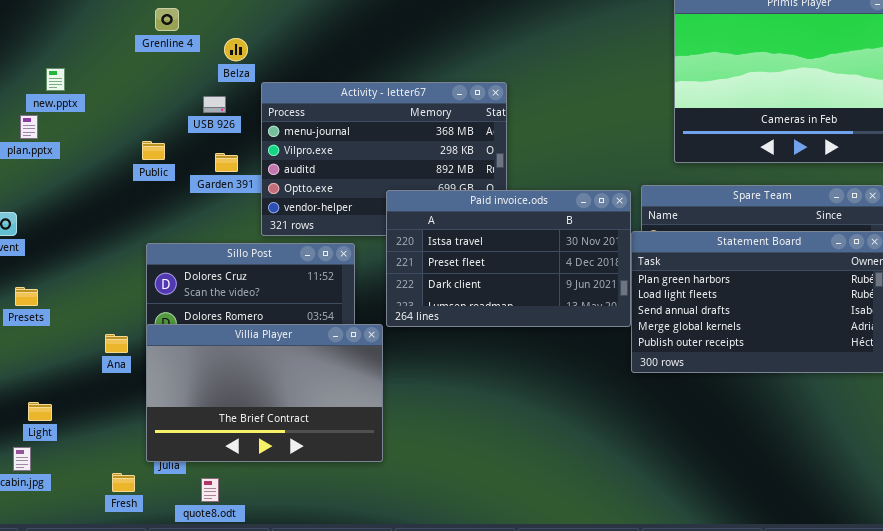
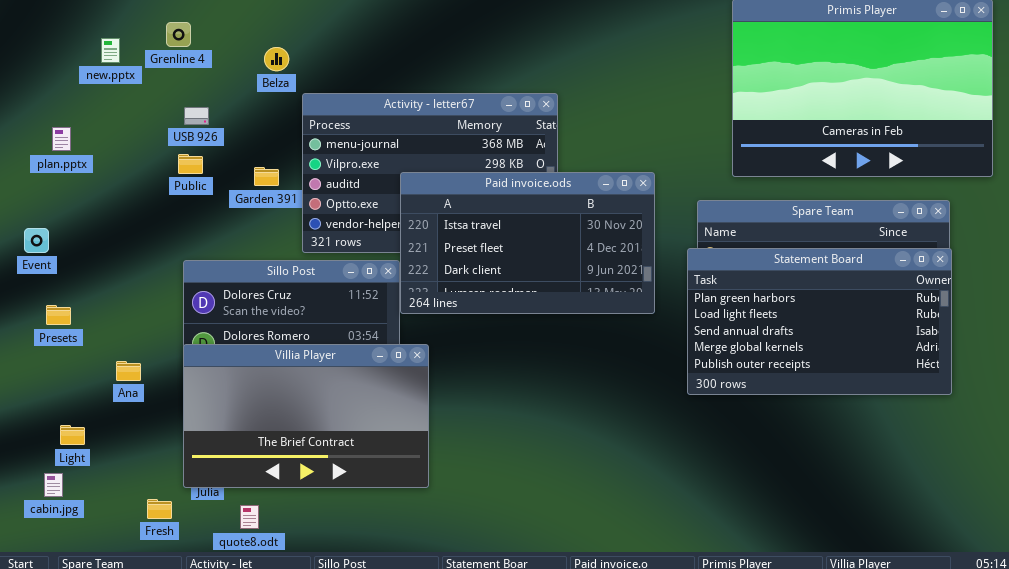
Grenline 4: [155,8,179,31] -> [166,22,191,47], moved
new.pptx: [46,68,65,91] -> [101,38,120,63], moved
USB 926: [203,96,226,113] -> [184,107,209,125], moved
Paid invoice.ods: [386,190,631,327] -> [400,172,655,314], moved
Ana: [105,334,128,353] -> [116,361,141,381], moved

